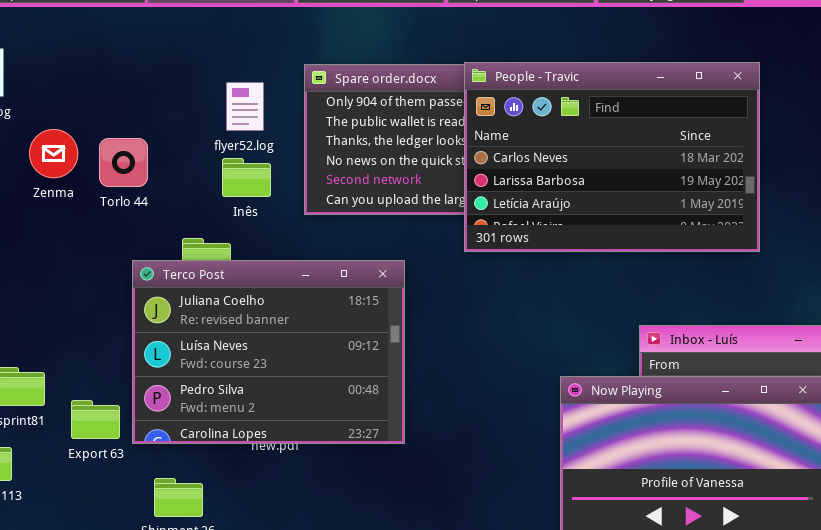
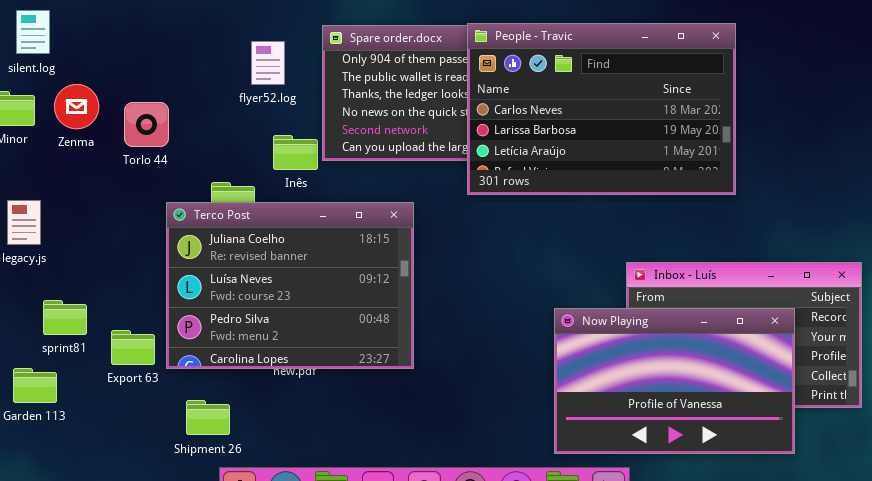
Zenma: [29,129,78,178] -> [54,84,99,129], moved
Torlo 44: [99,138,148,187] -> [124,102,169,147], moved
Inês: [222,158,271,197] -> [273,135,318,170], moved

